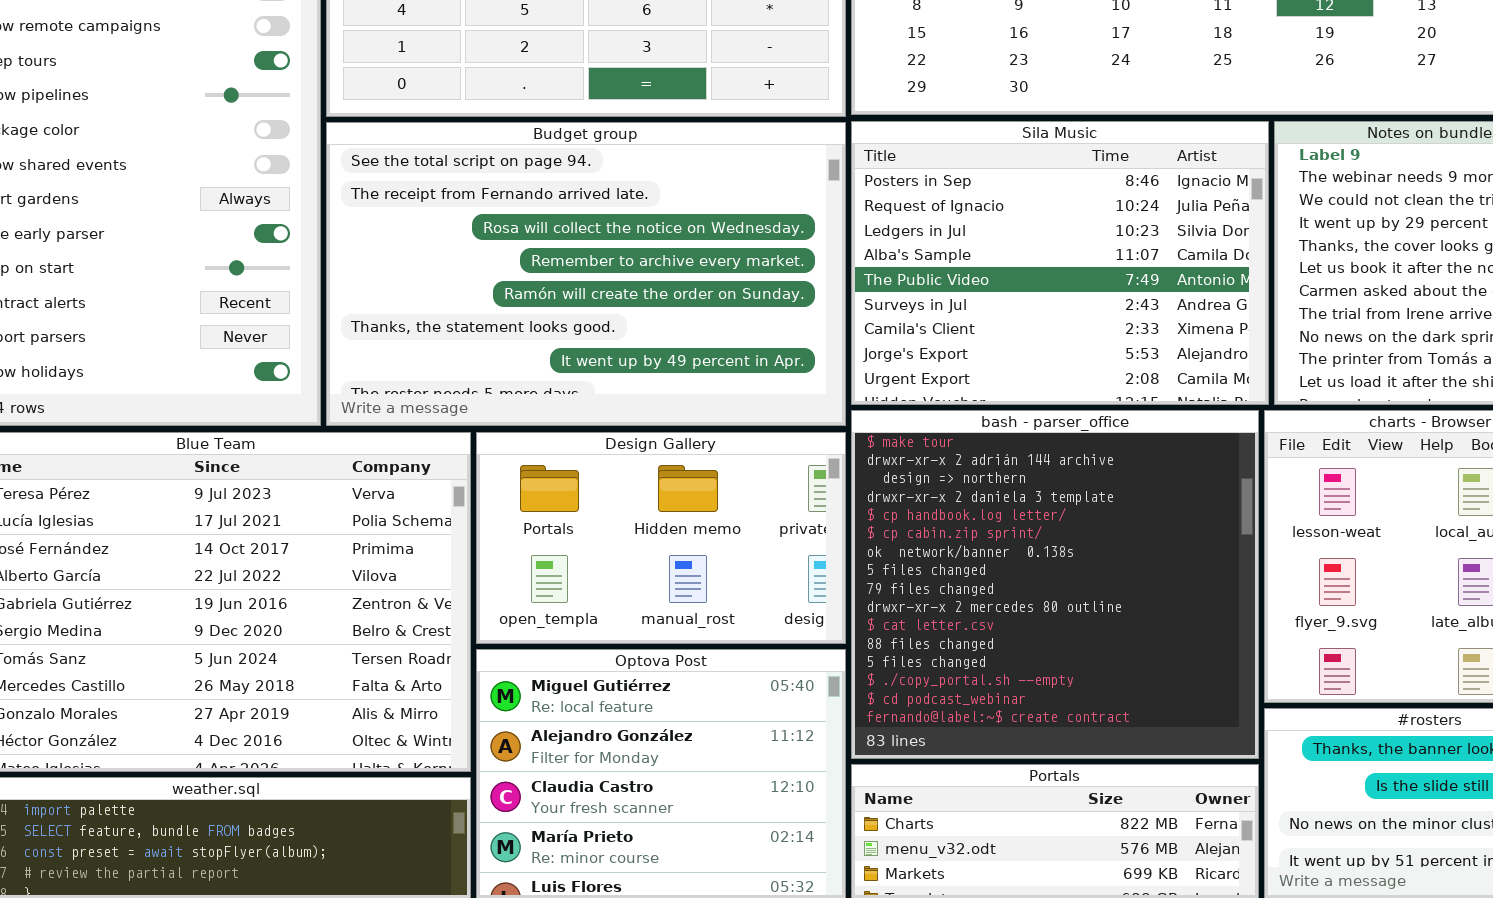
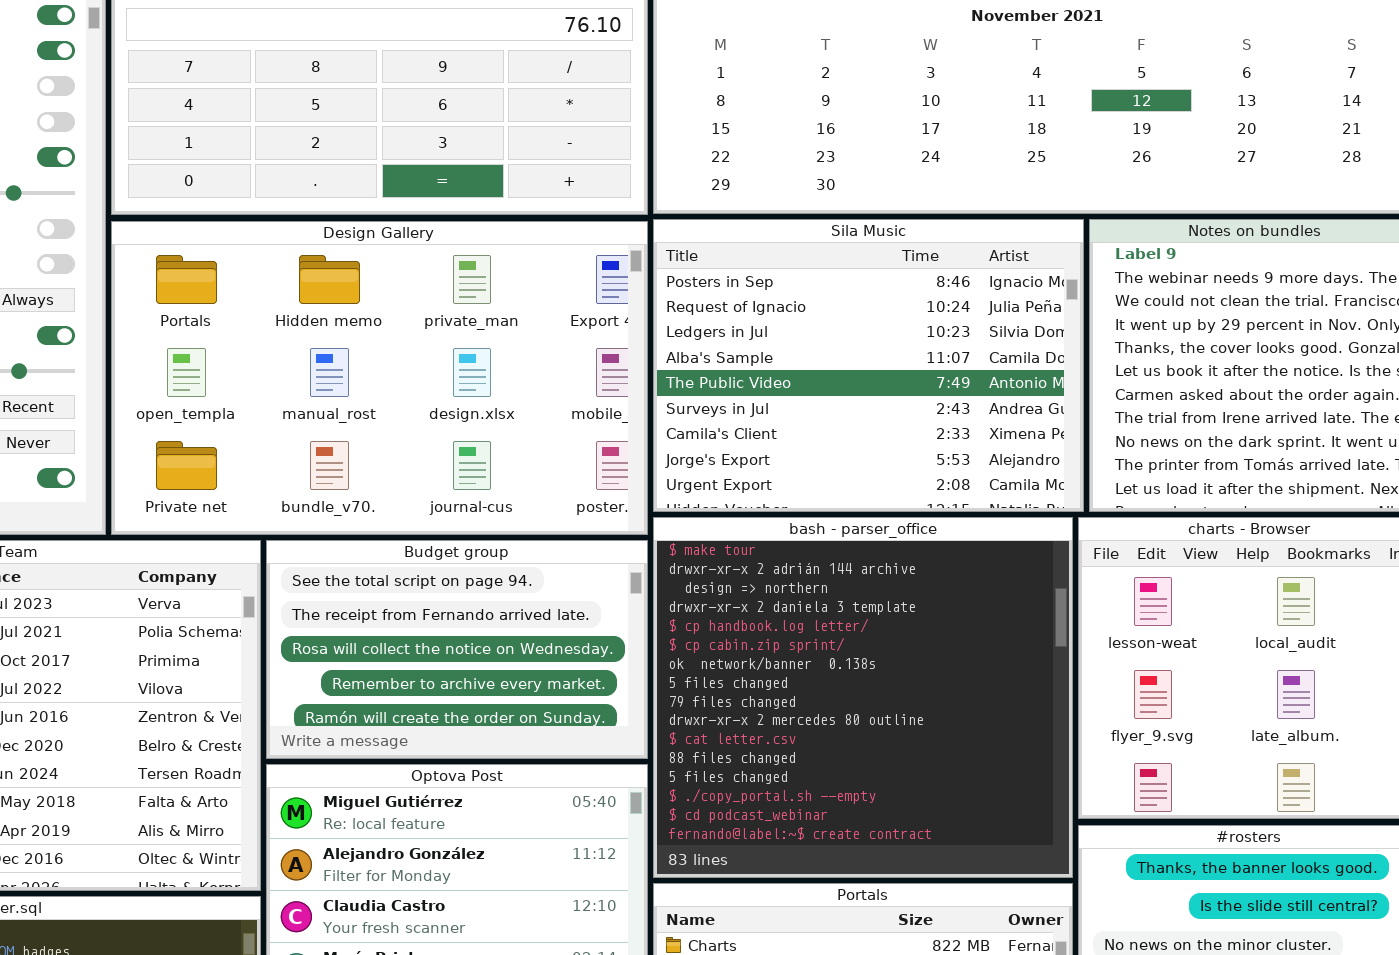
Budget group: [326,122,846,426] -> [266,540,648,759], moved, resized
Design Gallery: [476,432,846,644] -> [111,221,648,535], moved, resized

